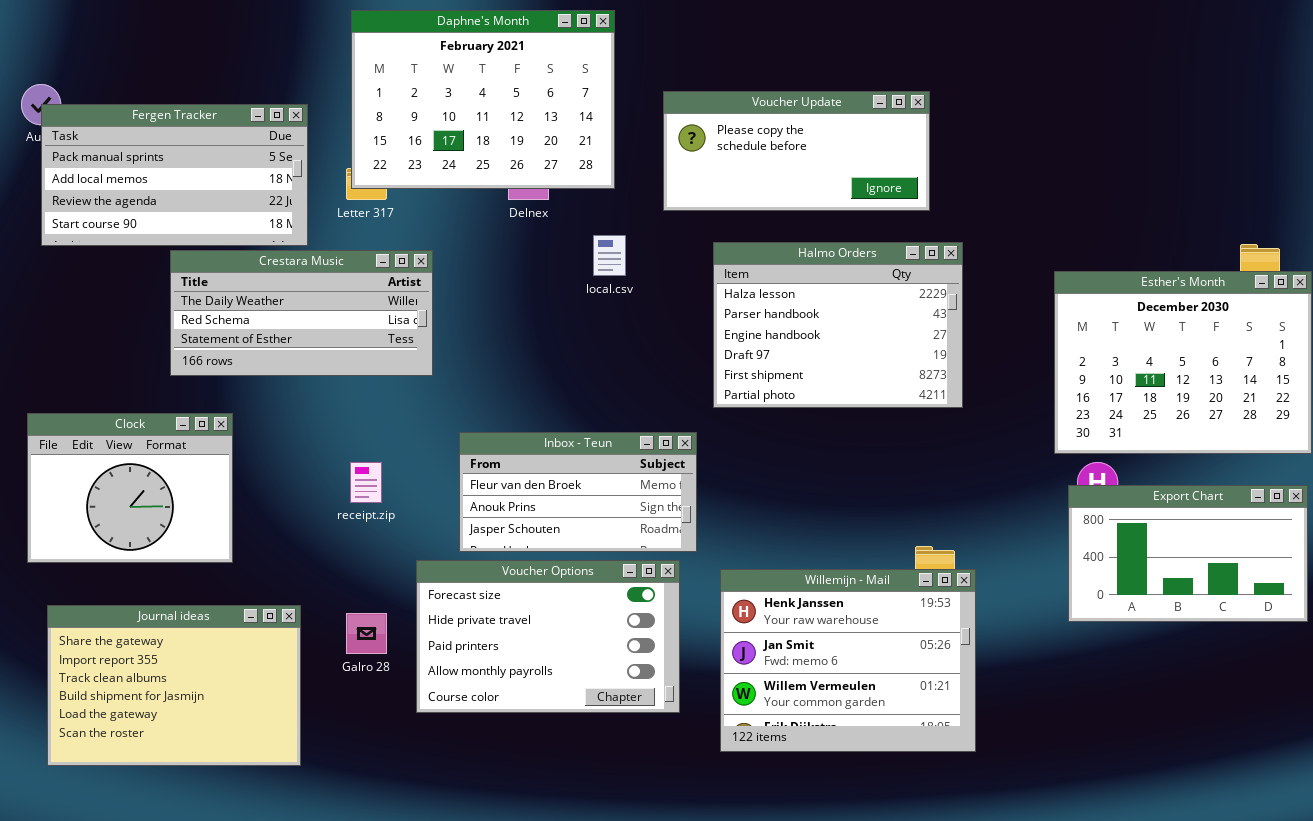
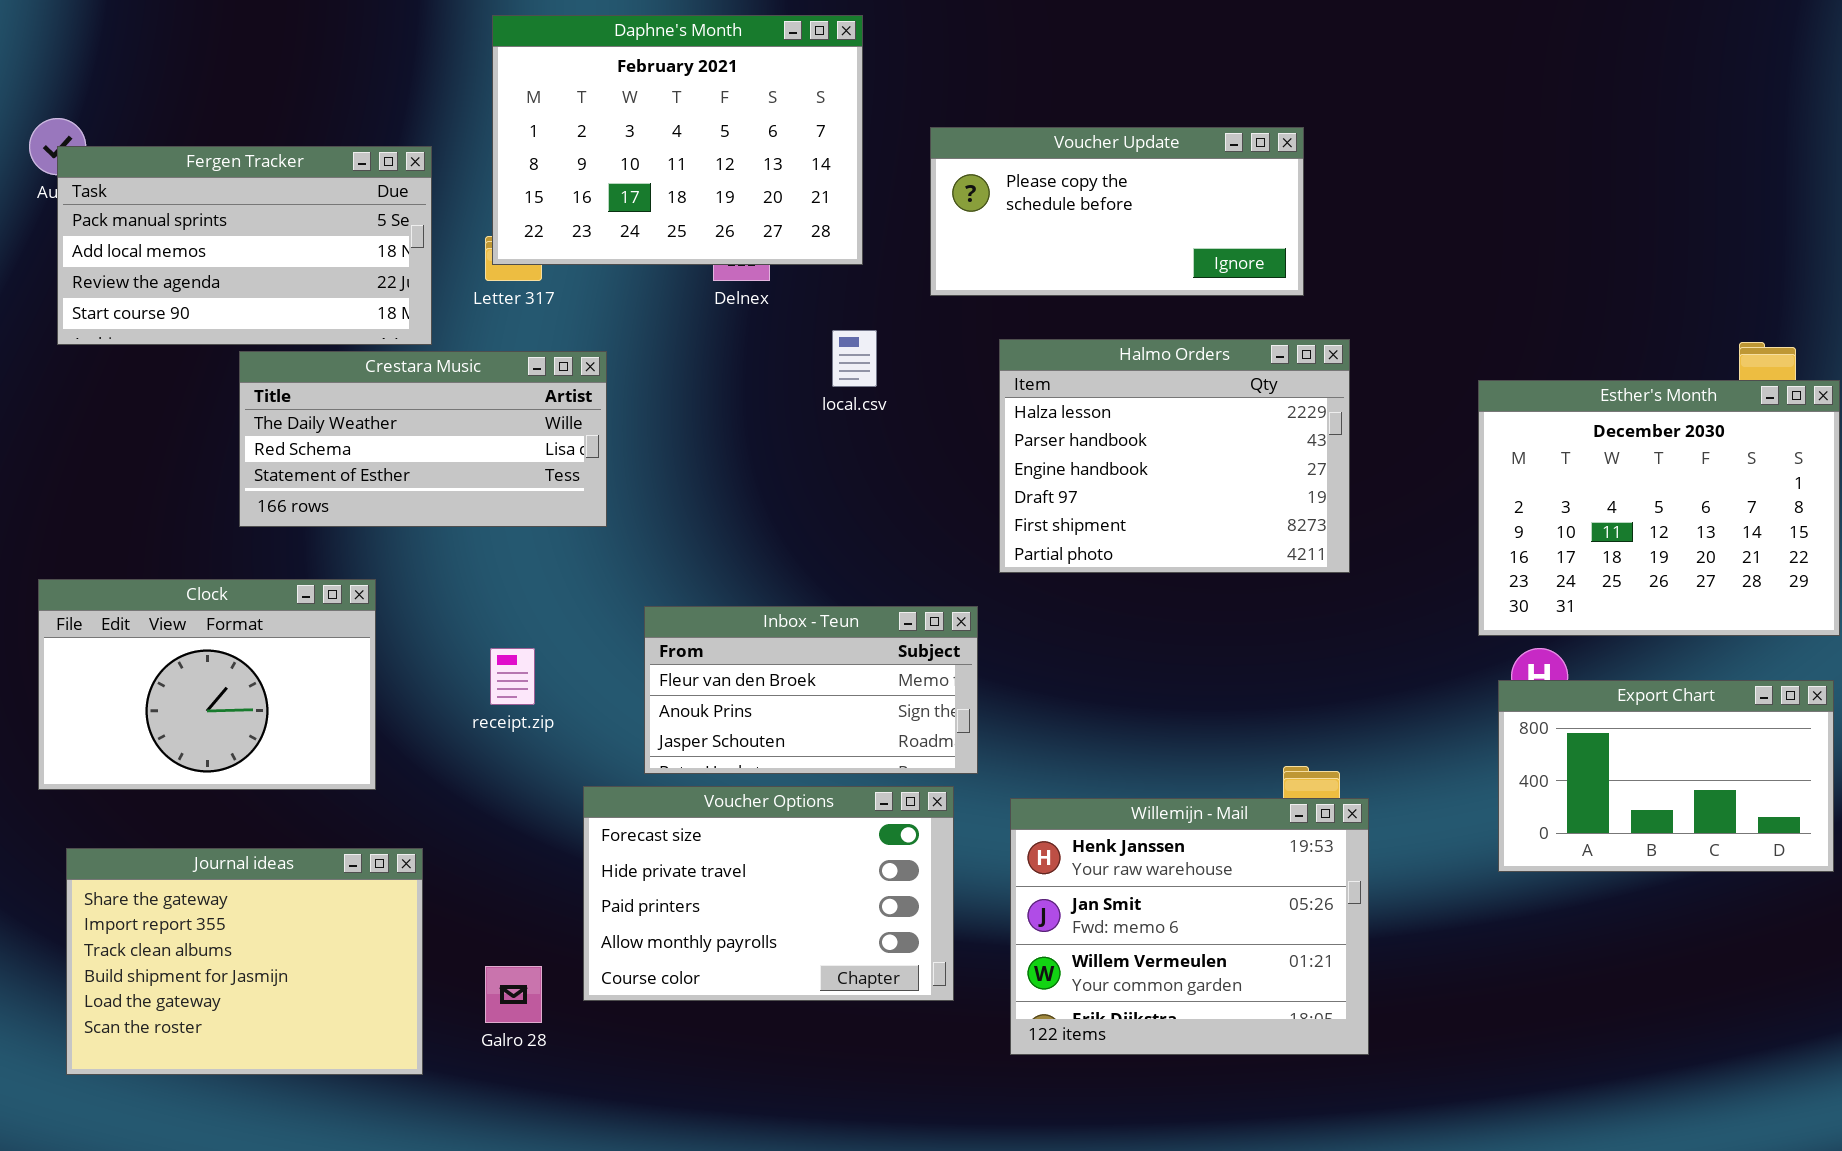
Clock: [27,413,233,563] -> [38,579,376,790], resized
Galro 28: [346,613,387,654] -> [485,966,542,1023], moved

